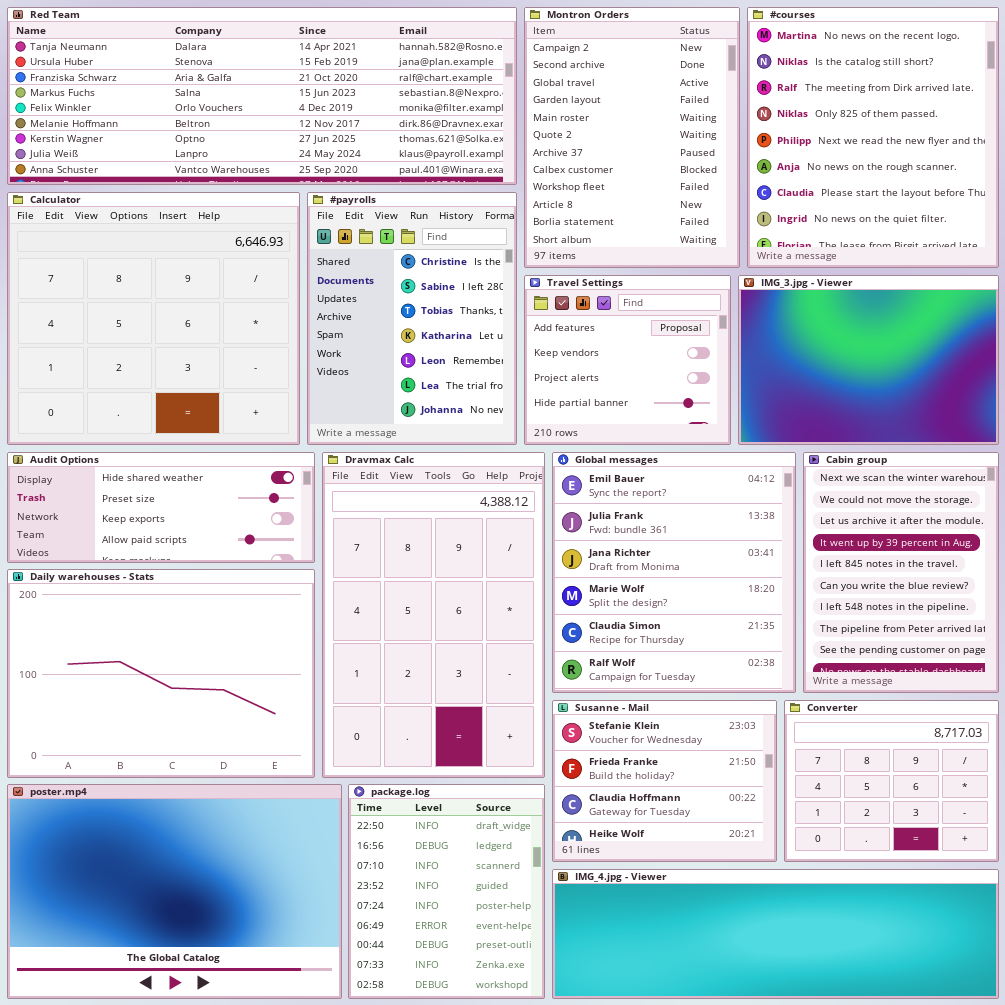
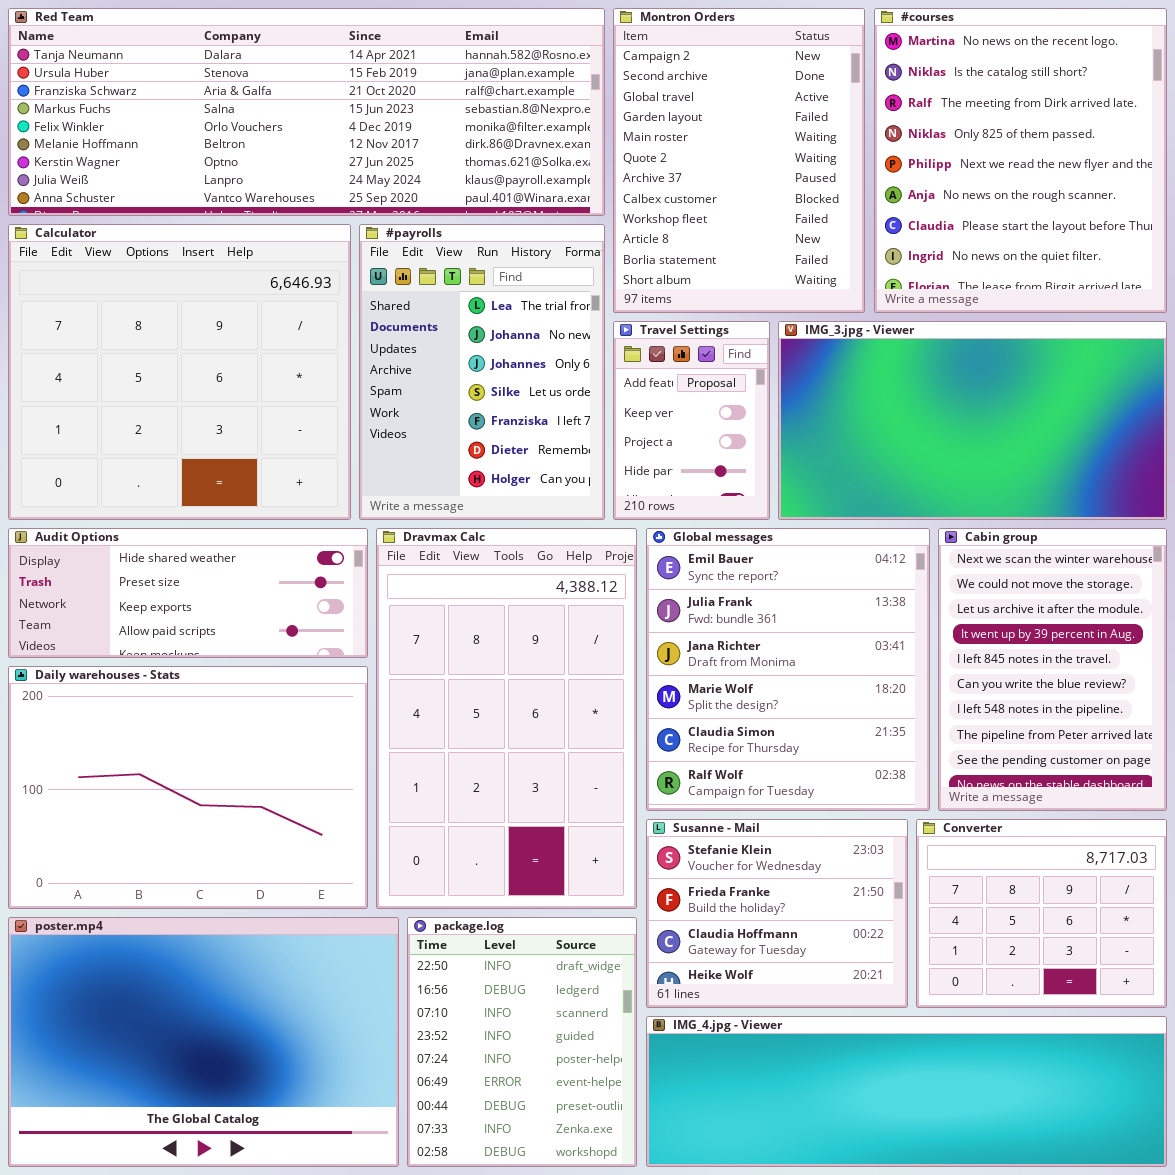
#payrolls: [307,192,517,445] -> [359,224,605,520], scrolled down 5 rows
Travel Settings: [524,275,731,445] -> [613,321,770,520], resized
IMG_3.jpg - Viewer: [738,275,999,445] -> [778,321,1167,520], resized

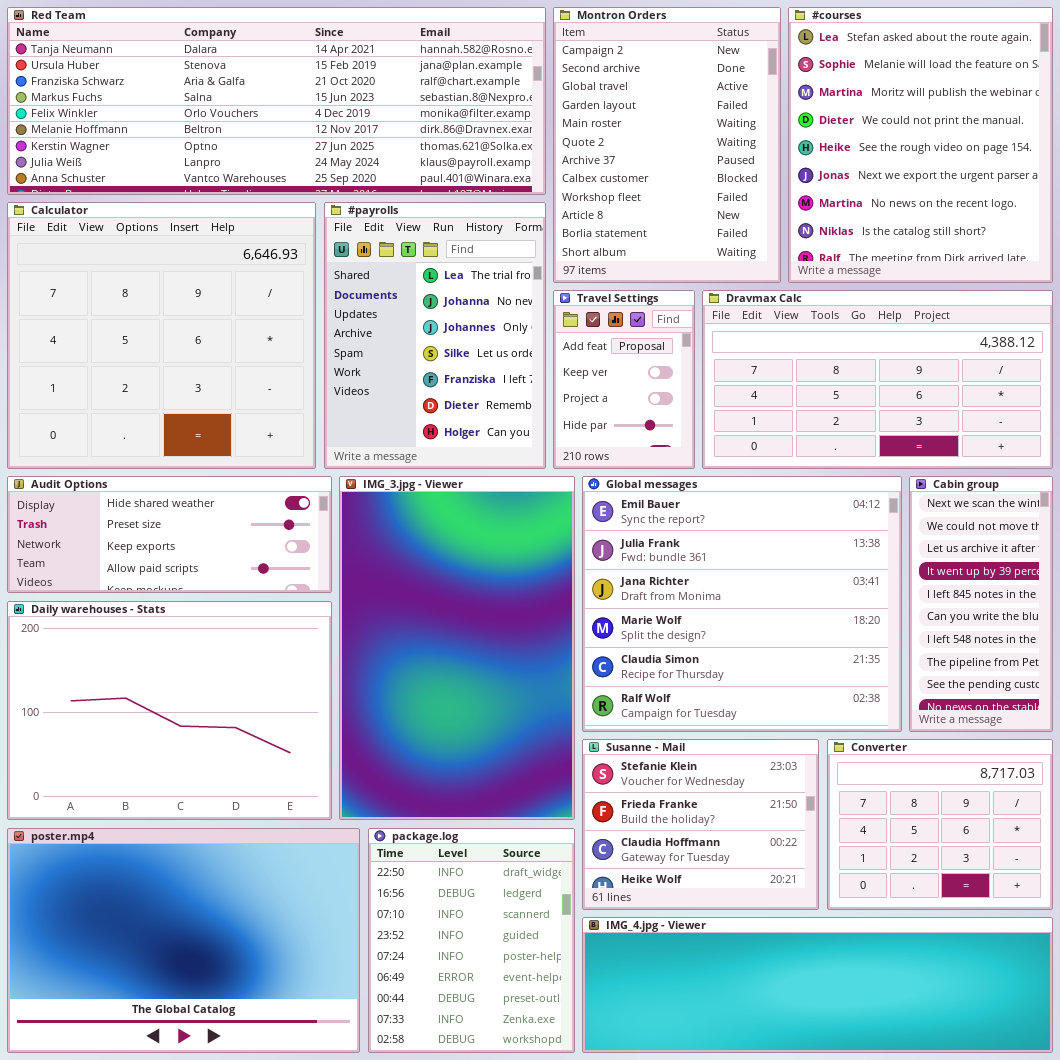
#courses: [874,8,1167,313] -> [788,7,1053,283], scrolled up 6 rows
IMG_3.jpg - Viewer: [778,321,1167,520] -> [339,476,575,820], moved, resized
Dravmax Calc: [376,528,637,909] -> [702,290,1053,469], moved, resized
Global messages: [646,528,930,811] -> [582,476,902,732], resized
Cabin group: [938,528,1167,811] -> [909,476,1053,732], resized

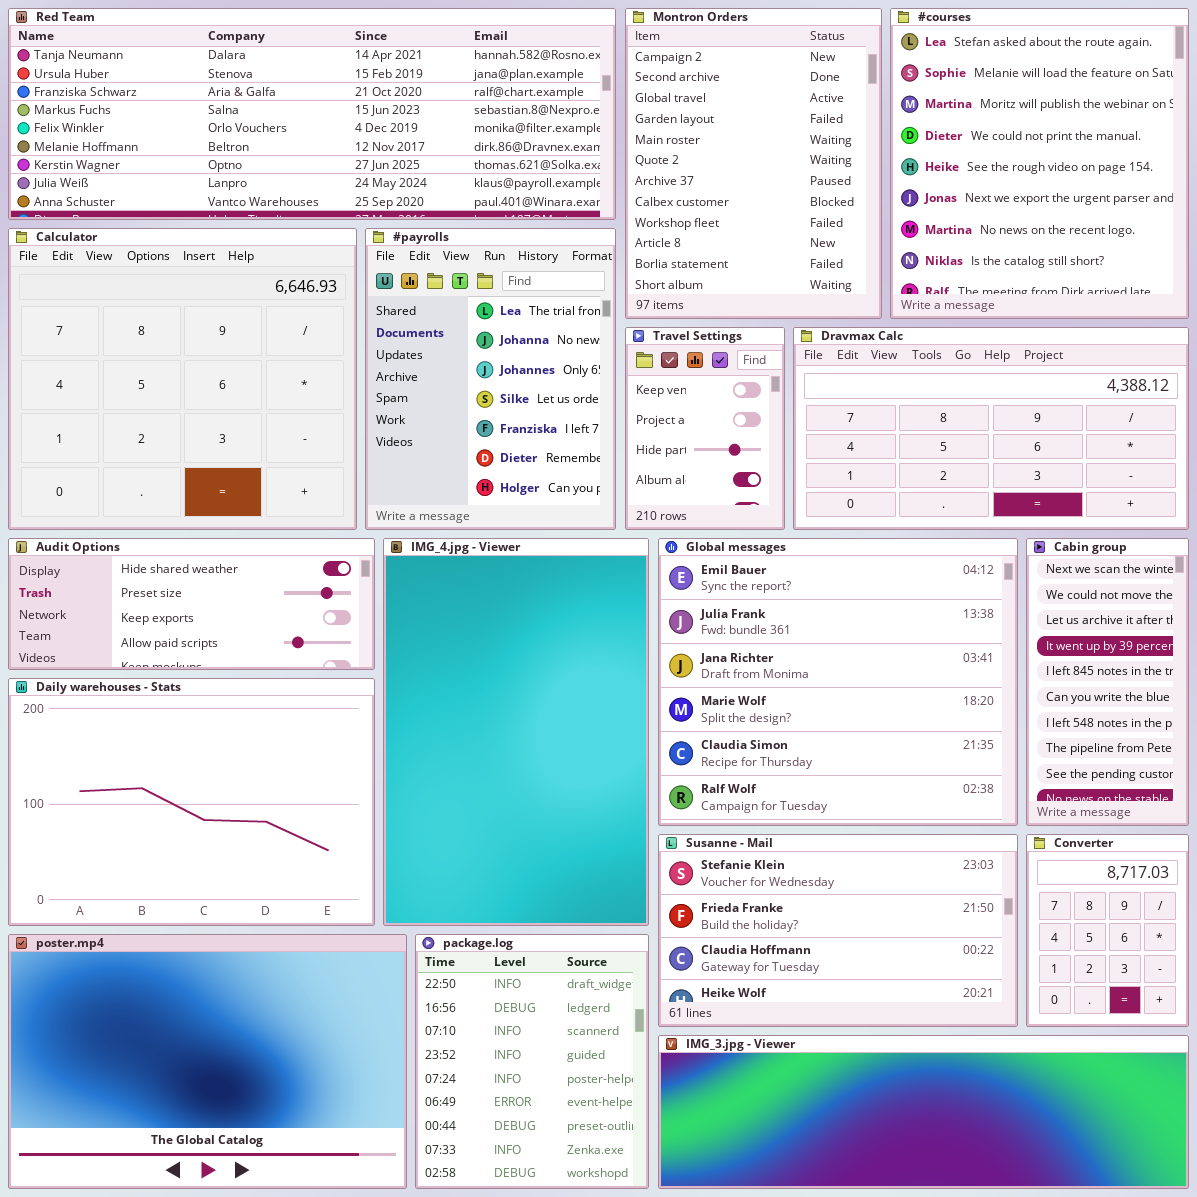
Travel Settings: [553,290,695,469] -> [625,327,785,530], scrolled down 1 row
IMG_3.jpg - Viewer: [339,476,575,820] -> [658,1035,1189,1189], moved, resized
Susanne - Mail: [582,739,819,910] -> [658,834,1018,1027], resized
Converter: [827,739,1053,910] -> [1026,834,1189,1027], resized
IMG_4.jpg - Viewer: [582,917,1053,1053] -> [383,538,649,926], moved, resized

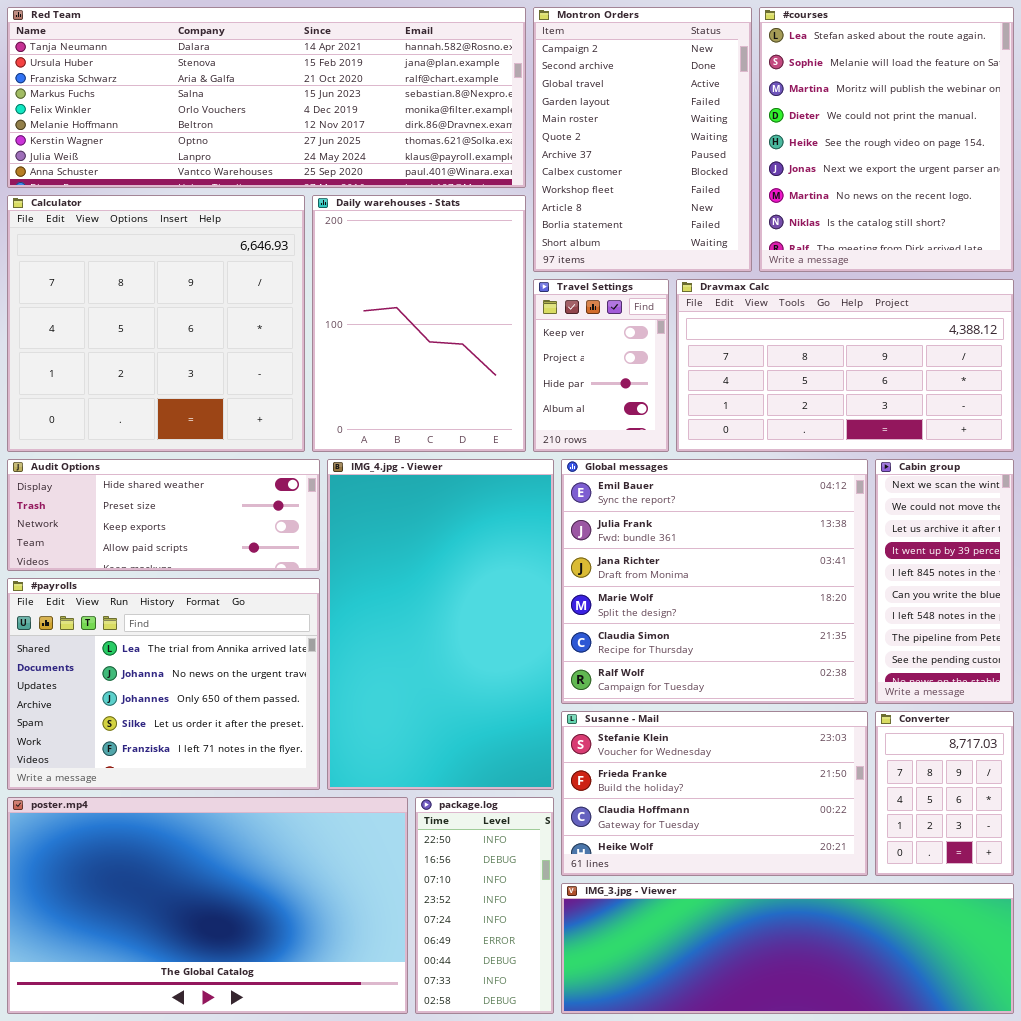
#payrolls: [365,228,616,530] -> [7,578,320,790], moved, resized
Daily warehouses - Stats: [8,678,375,926] -> [312,195,526,452], moved, resized
poster.mp4: [8,934,407,1189] -> [7,797,408,1014], resized
package.log: [415,934,649,1189] -> [415,797,554,1014], resized

